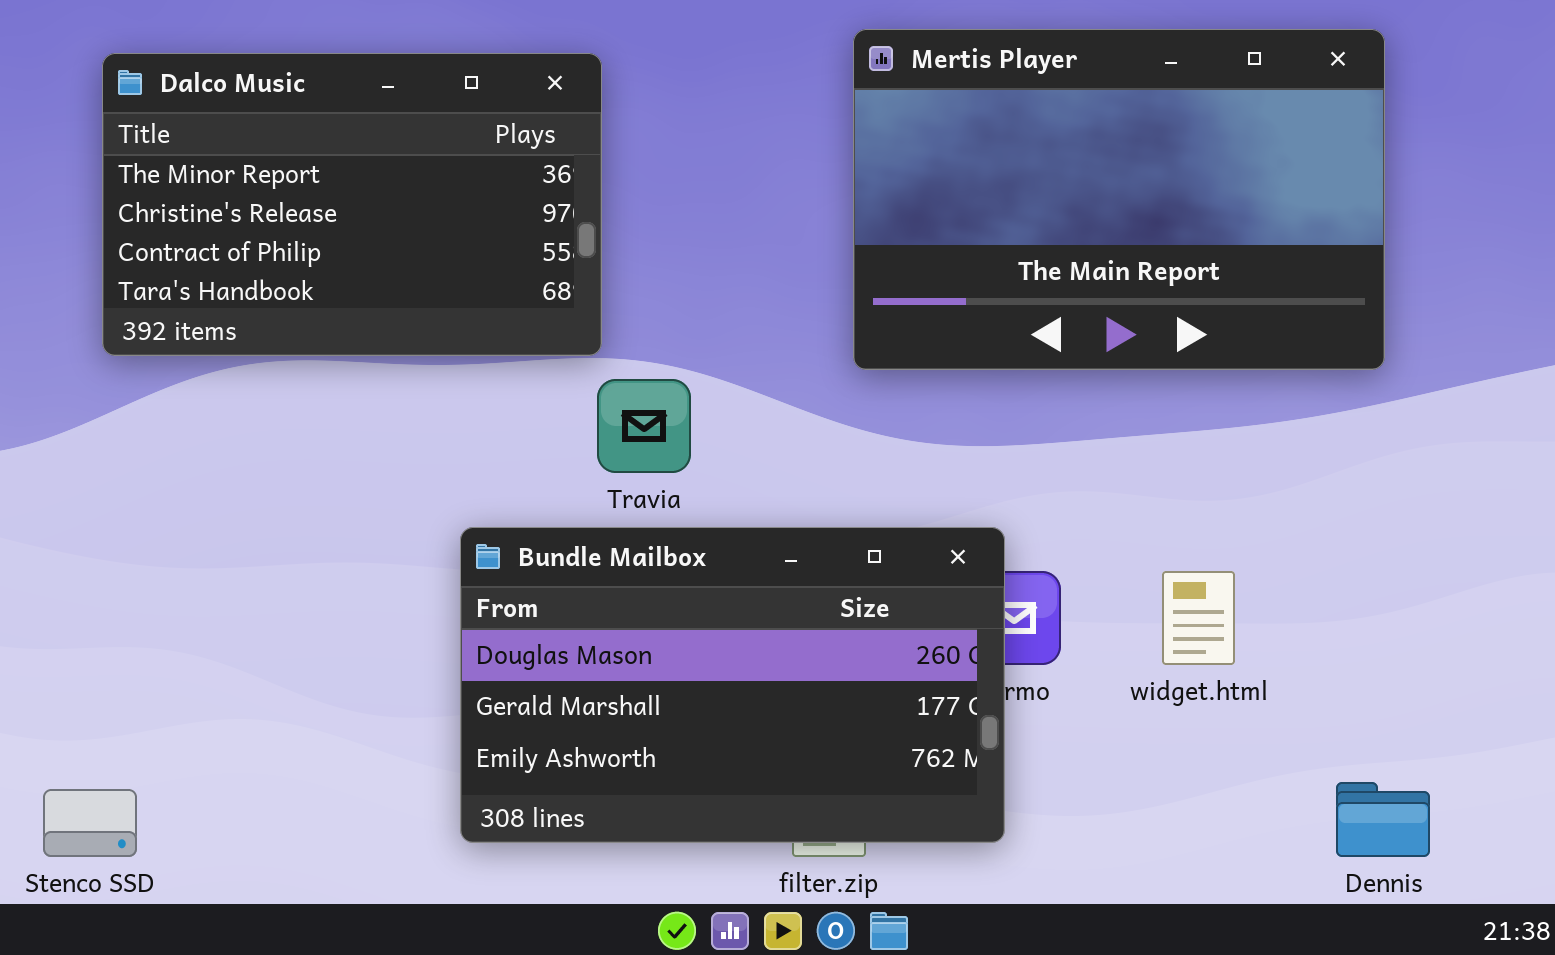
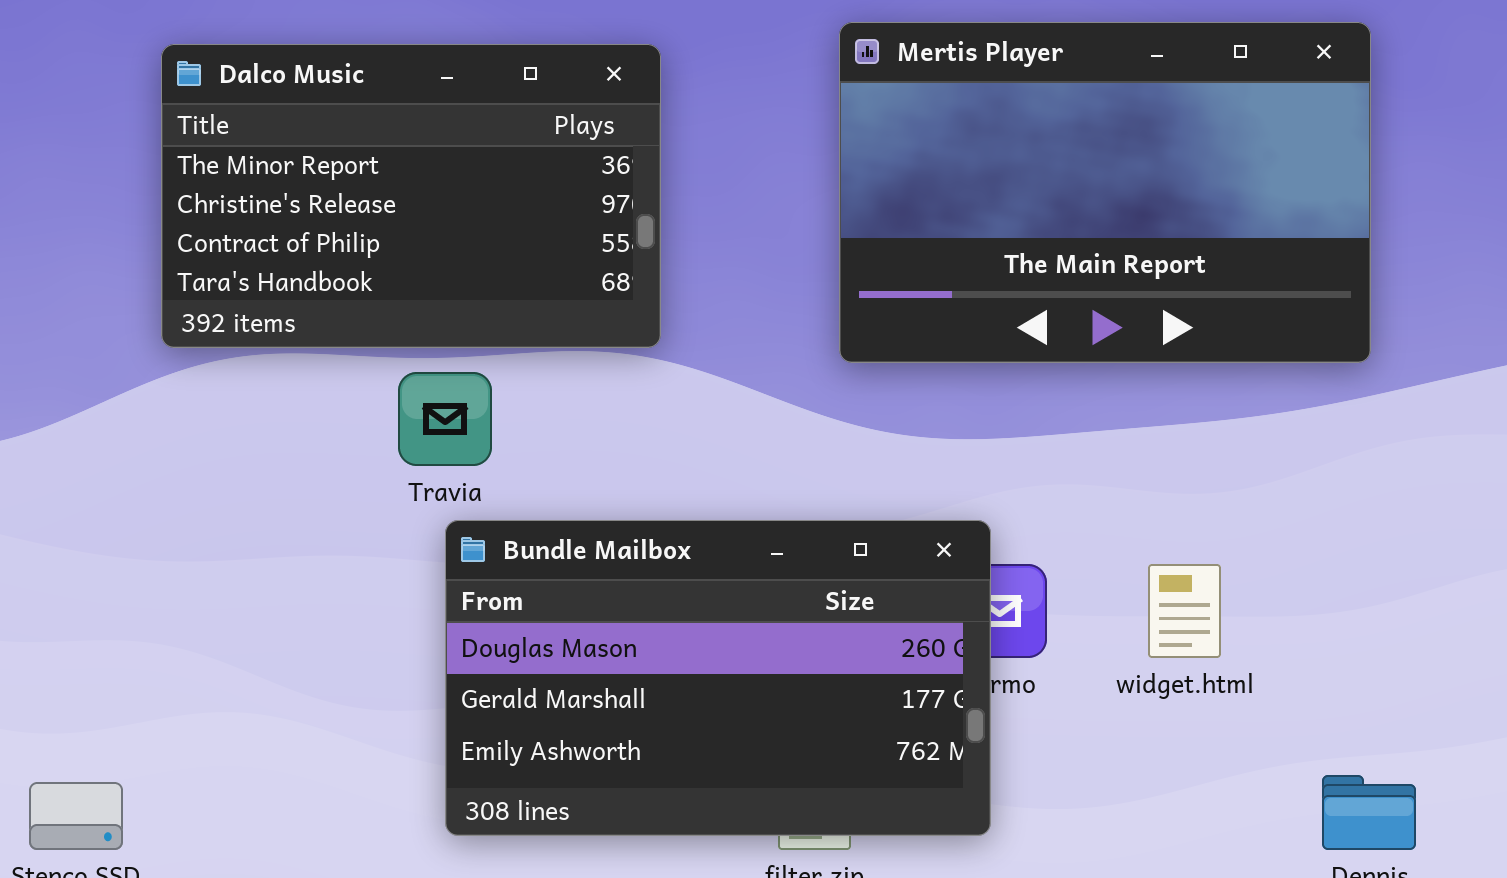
Dalco Music: [102,53,602,356] -> [161,44,661,348], moved
Travia: [597,379,691,473] -> [398,372,492,466], moved

